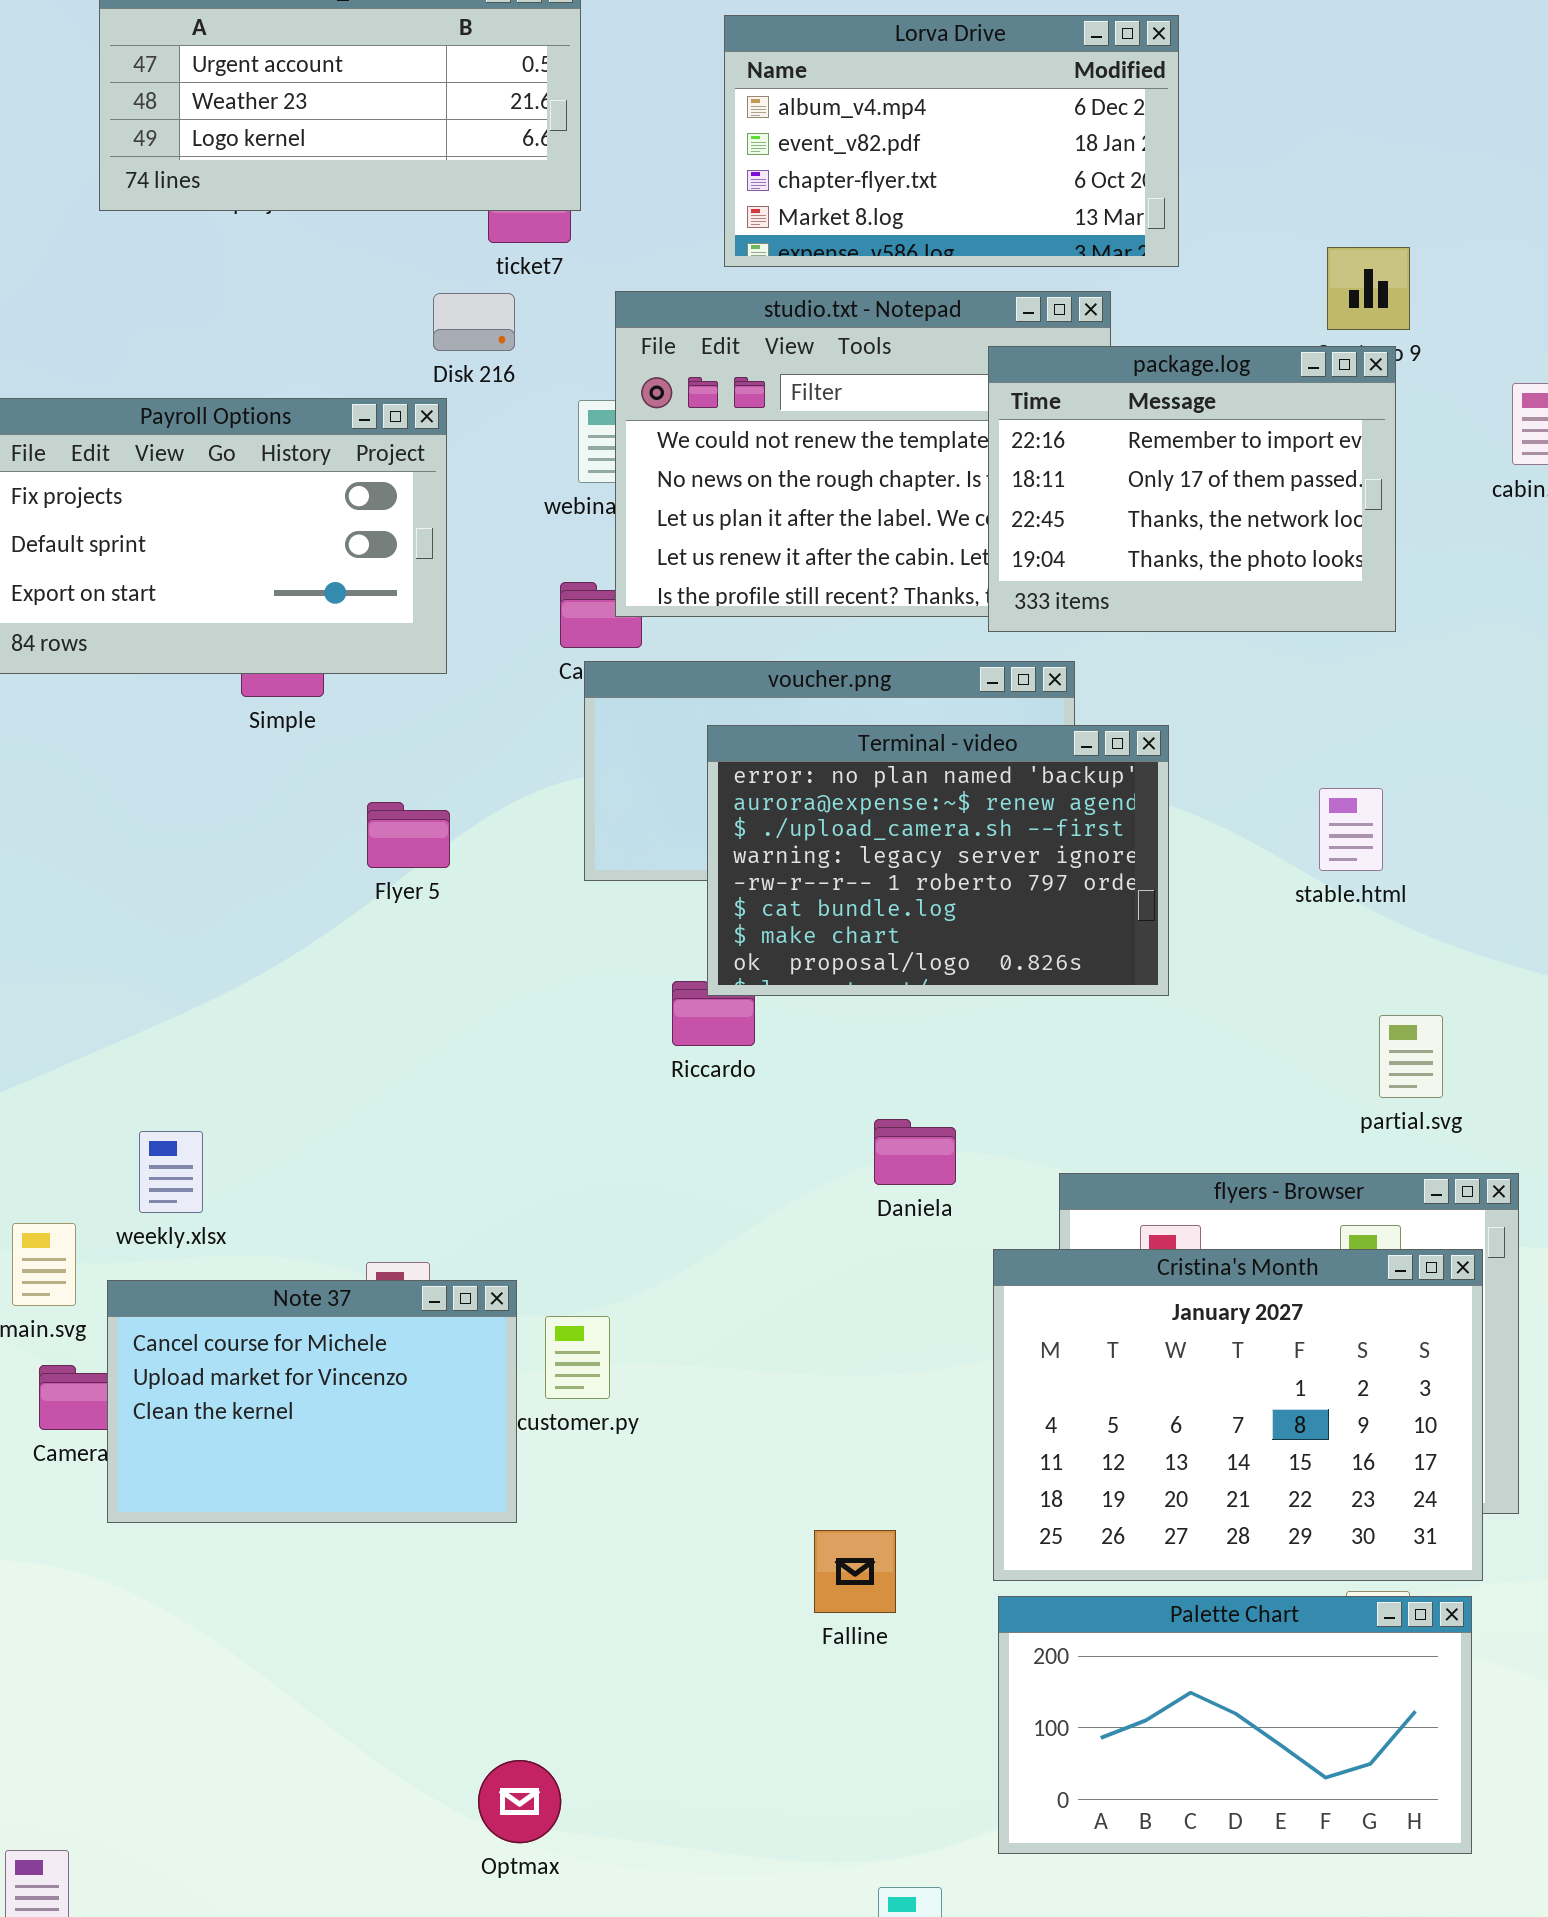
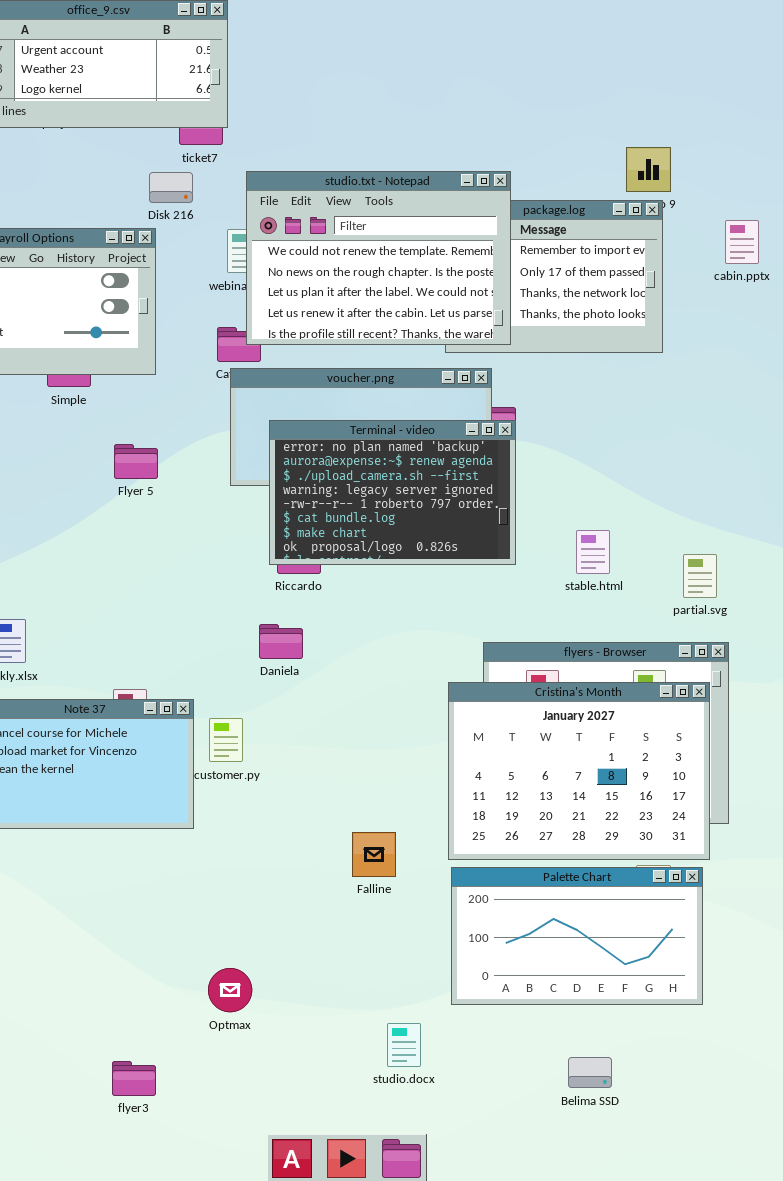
Lorva Drive: [724,15,1179,267] -> none, closed
studio.txt - Notepad: [615,291,1111,617] -> [246,171,511,345], raised
Terminal - video: [707,725,1169,996] -> [269,420,516,565], moved
stable.html: [1319,788,1383,871] -> [576,530,610,574], moved
partial.svg: [1379,1015,1443,1098] -> [683,554,717,598], moved
Daniela: [874,1119,956,1185] -> [259,624,303,659], moved
Optmax: [478,1760,561,1843] -> [208,968,252,1012], moved

